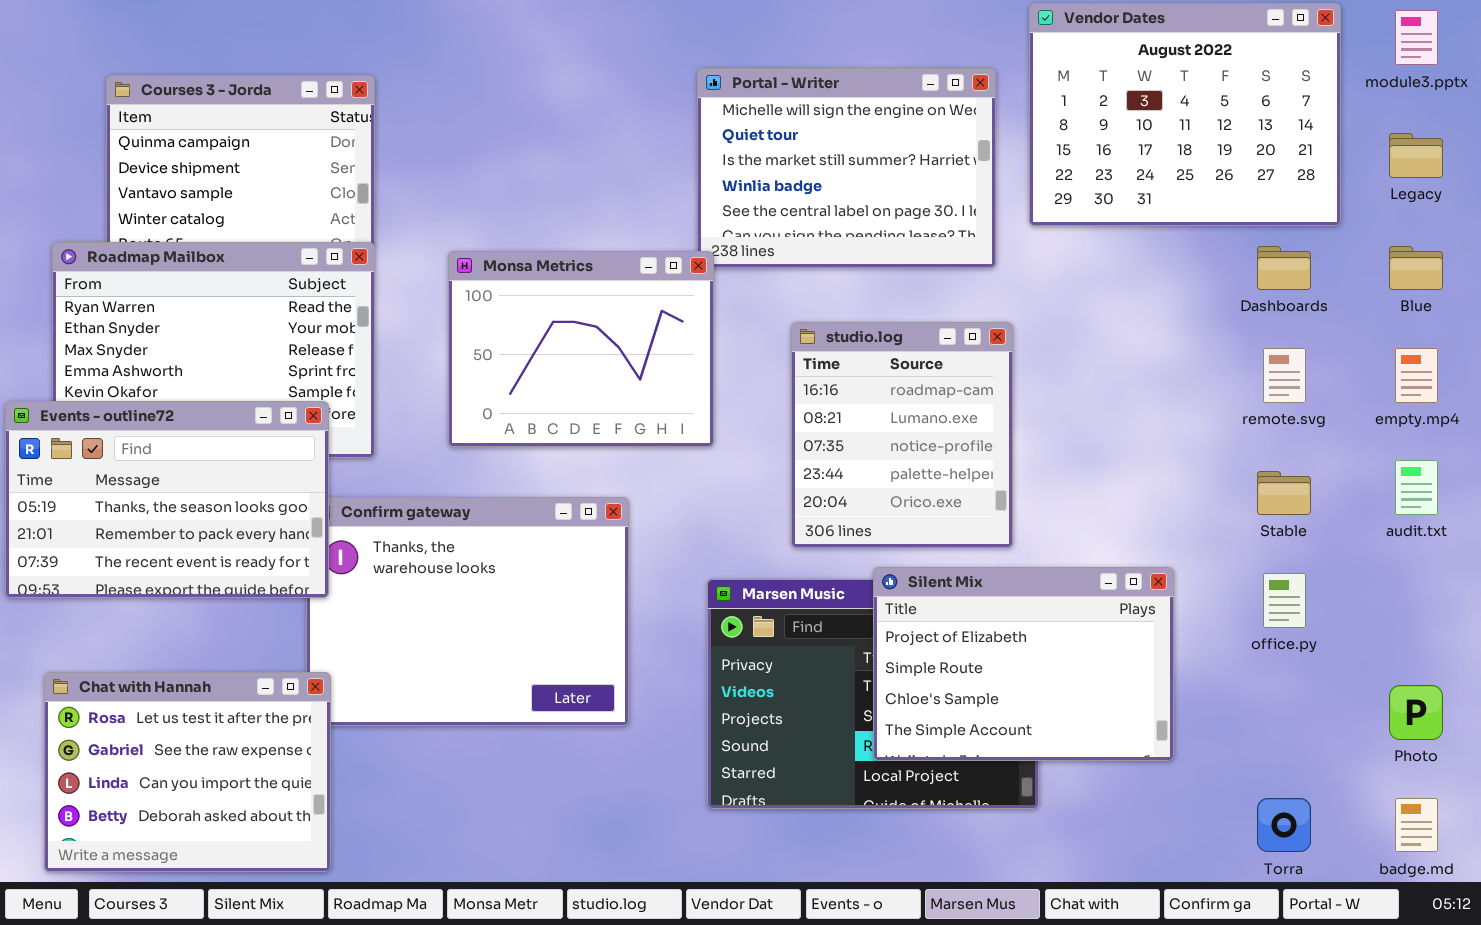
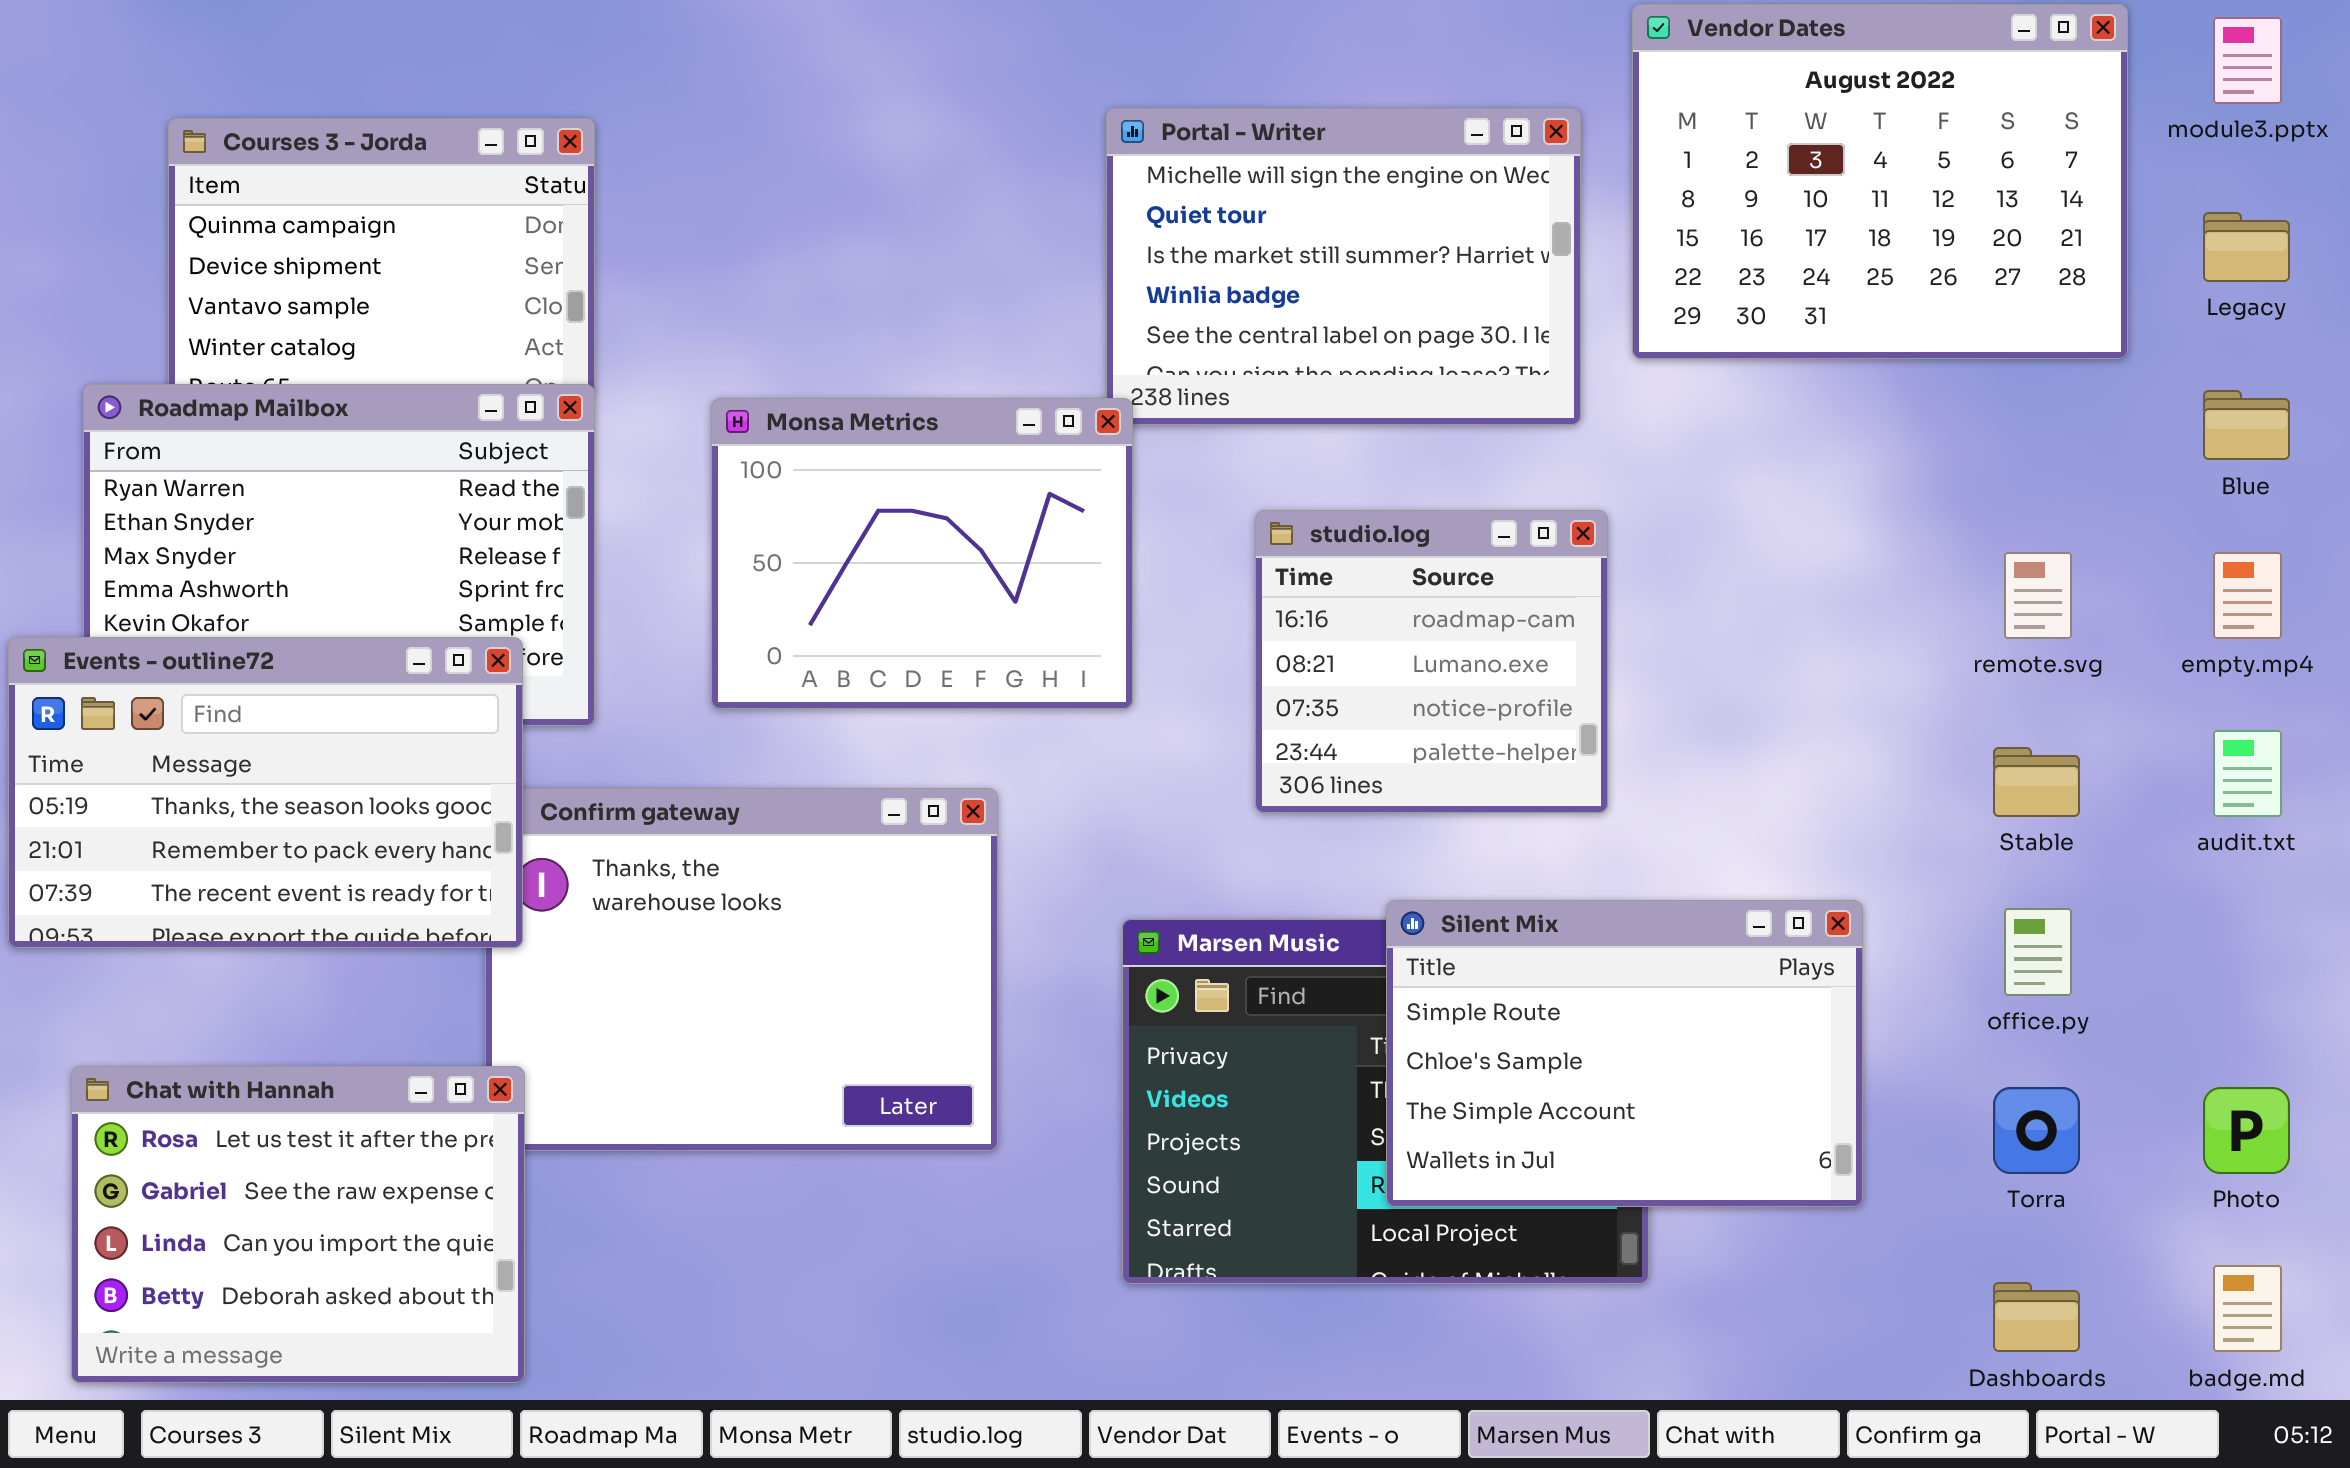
Dashboards: [1257,246,1311,290] -> [1993,1282,2080,1352], moved
studio.log: [791,322,1013,548] -> [1255,510,1608,813], resized
Silent Mix: [873,567,1174,761] -> [1386,900,1863,1207], scrolled down 1 row
Torra: [1257,798,1311,852] -> [1993,1087,2080,1174], moved

